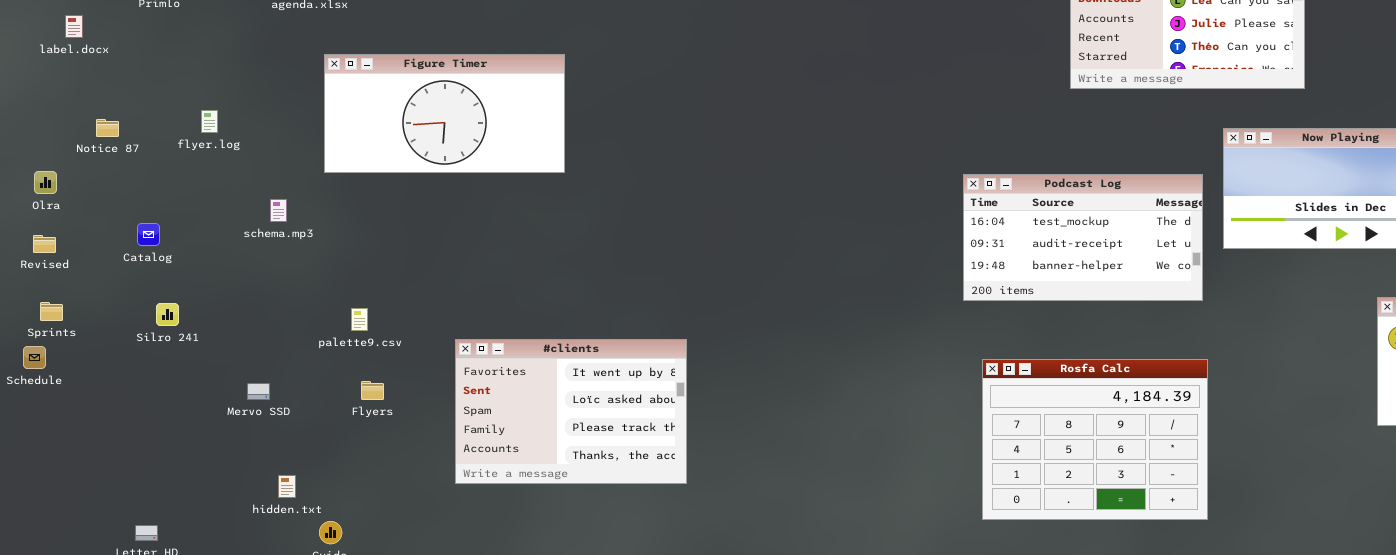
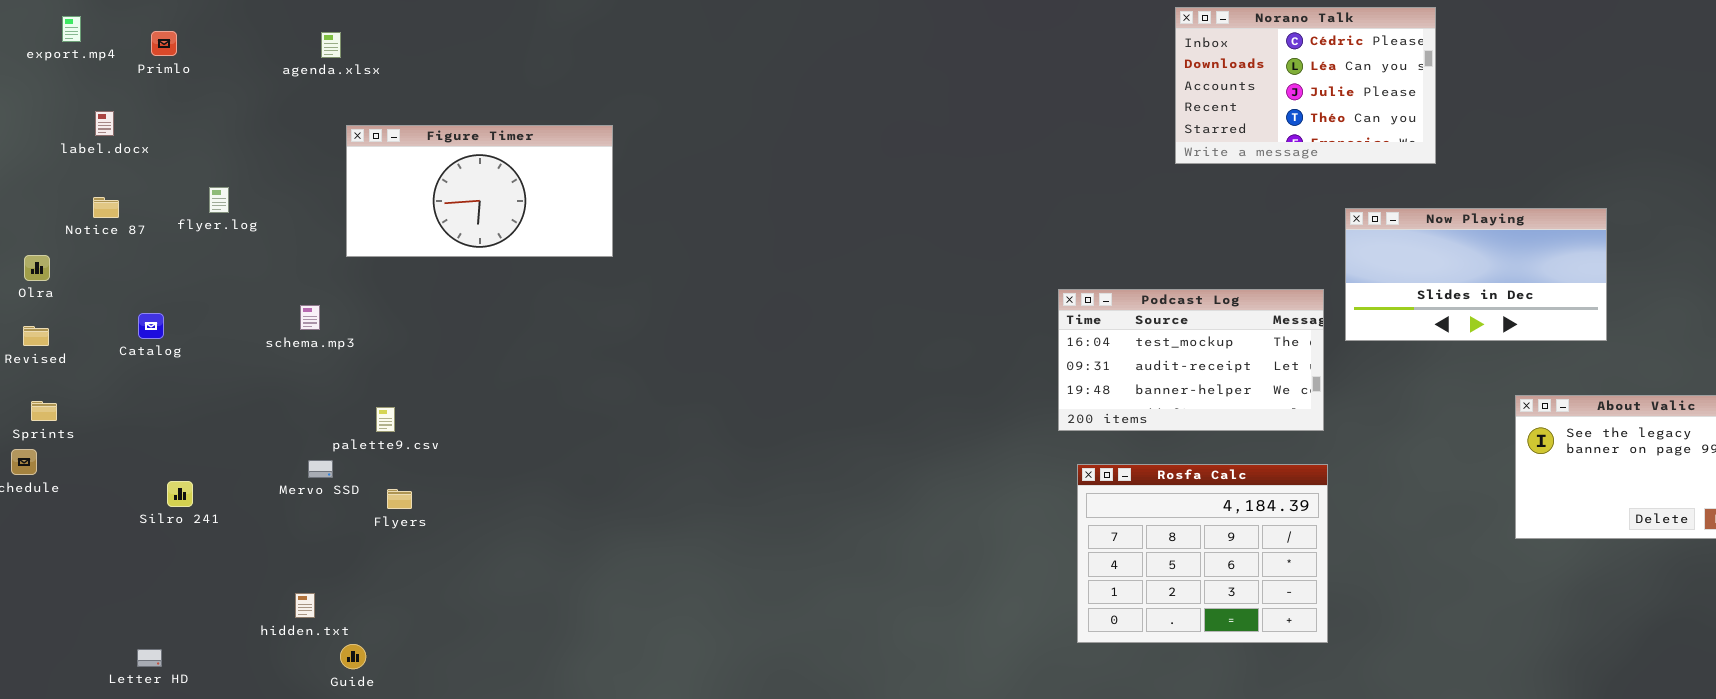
label.docx: [65,15,83,38] -> [95,111,114,136], moved
Podcast Log: [963,174,1203,301] -> [1058,289,1324,431], moved
schema.mp3: [270,199,287,222] -> [300,305,320,330], moved
Silro 241: [156,303,179,326] -> [167,481,193,507], moved
#clients: [455,339,687,484] -> none, closed
Mervo SSD: [247,383,270,400] -> [308,460,333,478], moved

